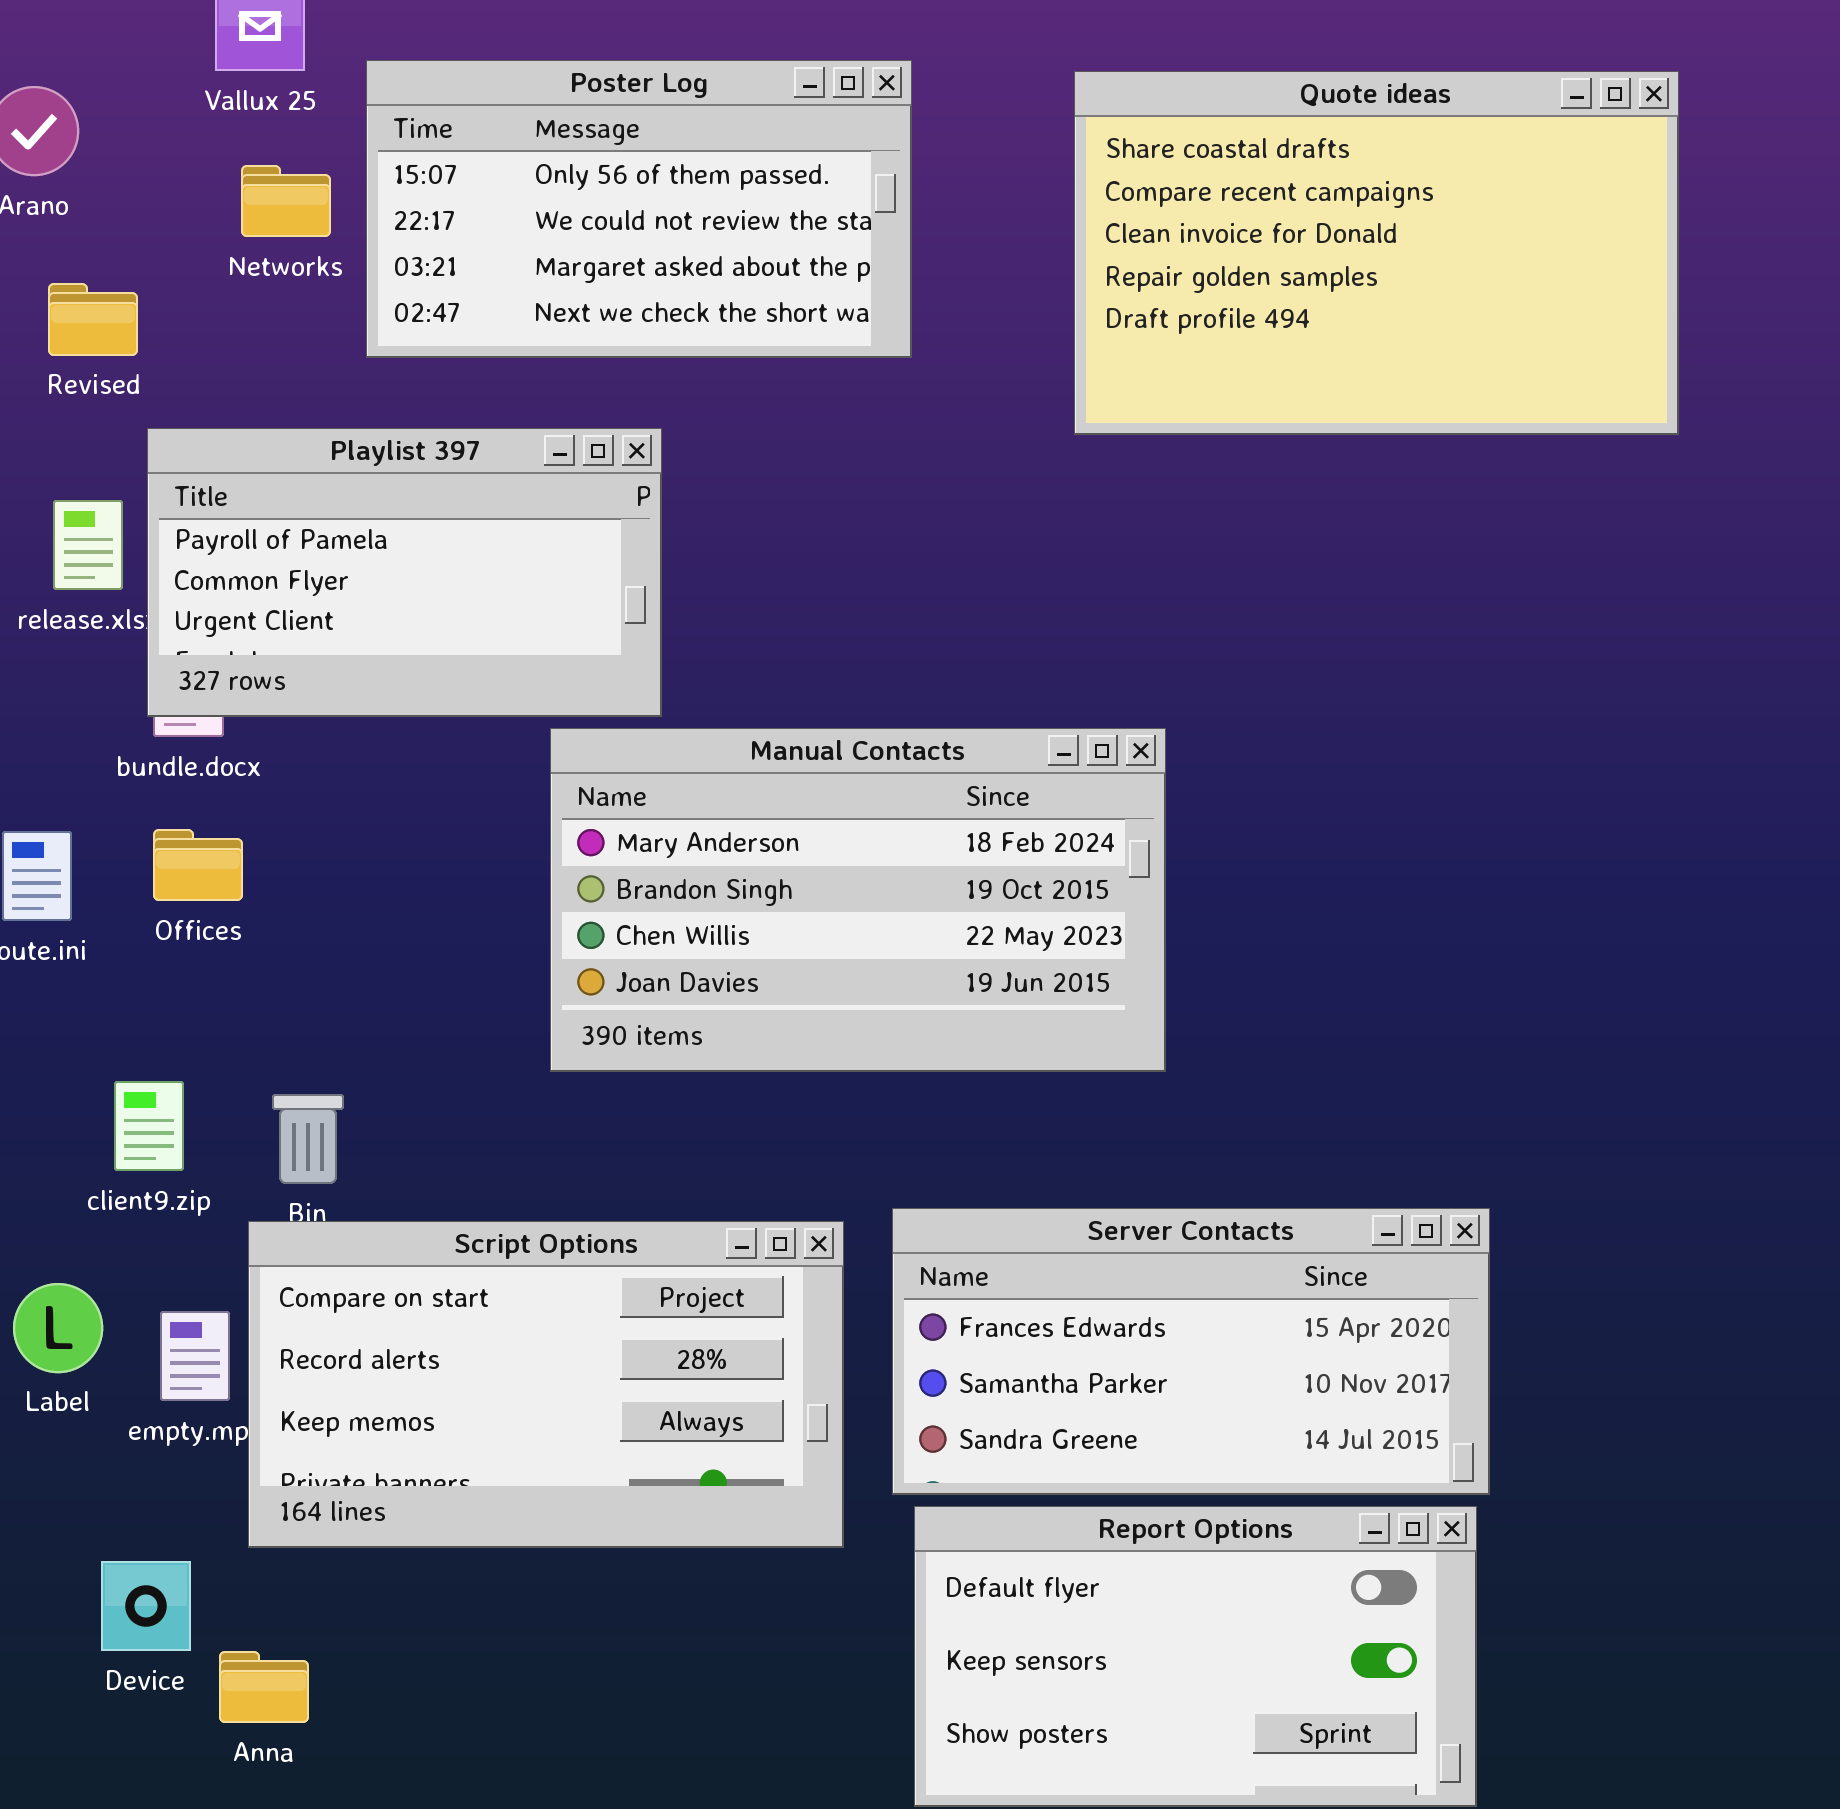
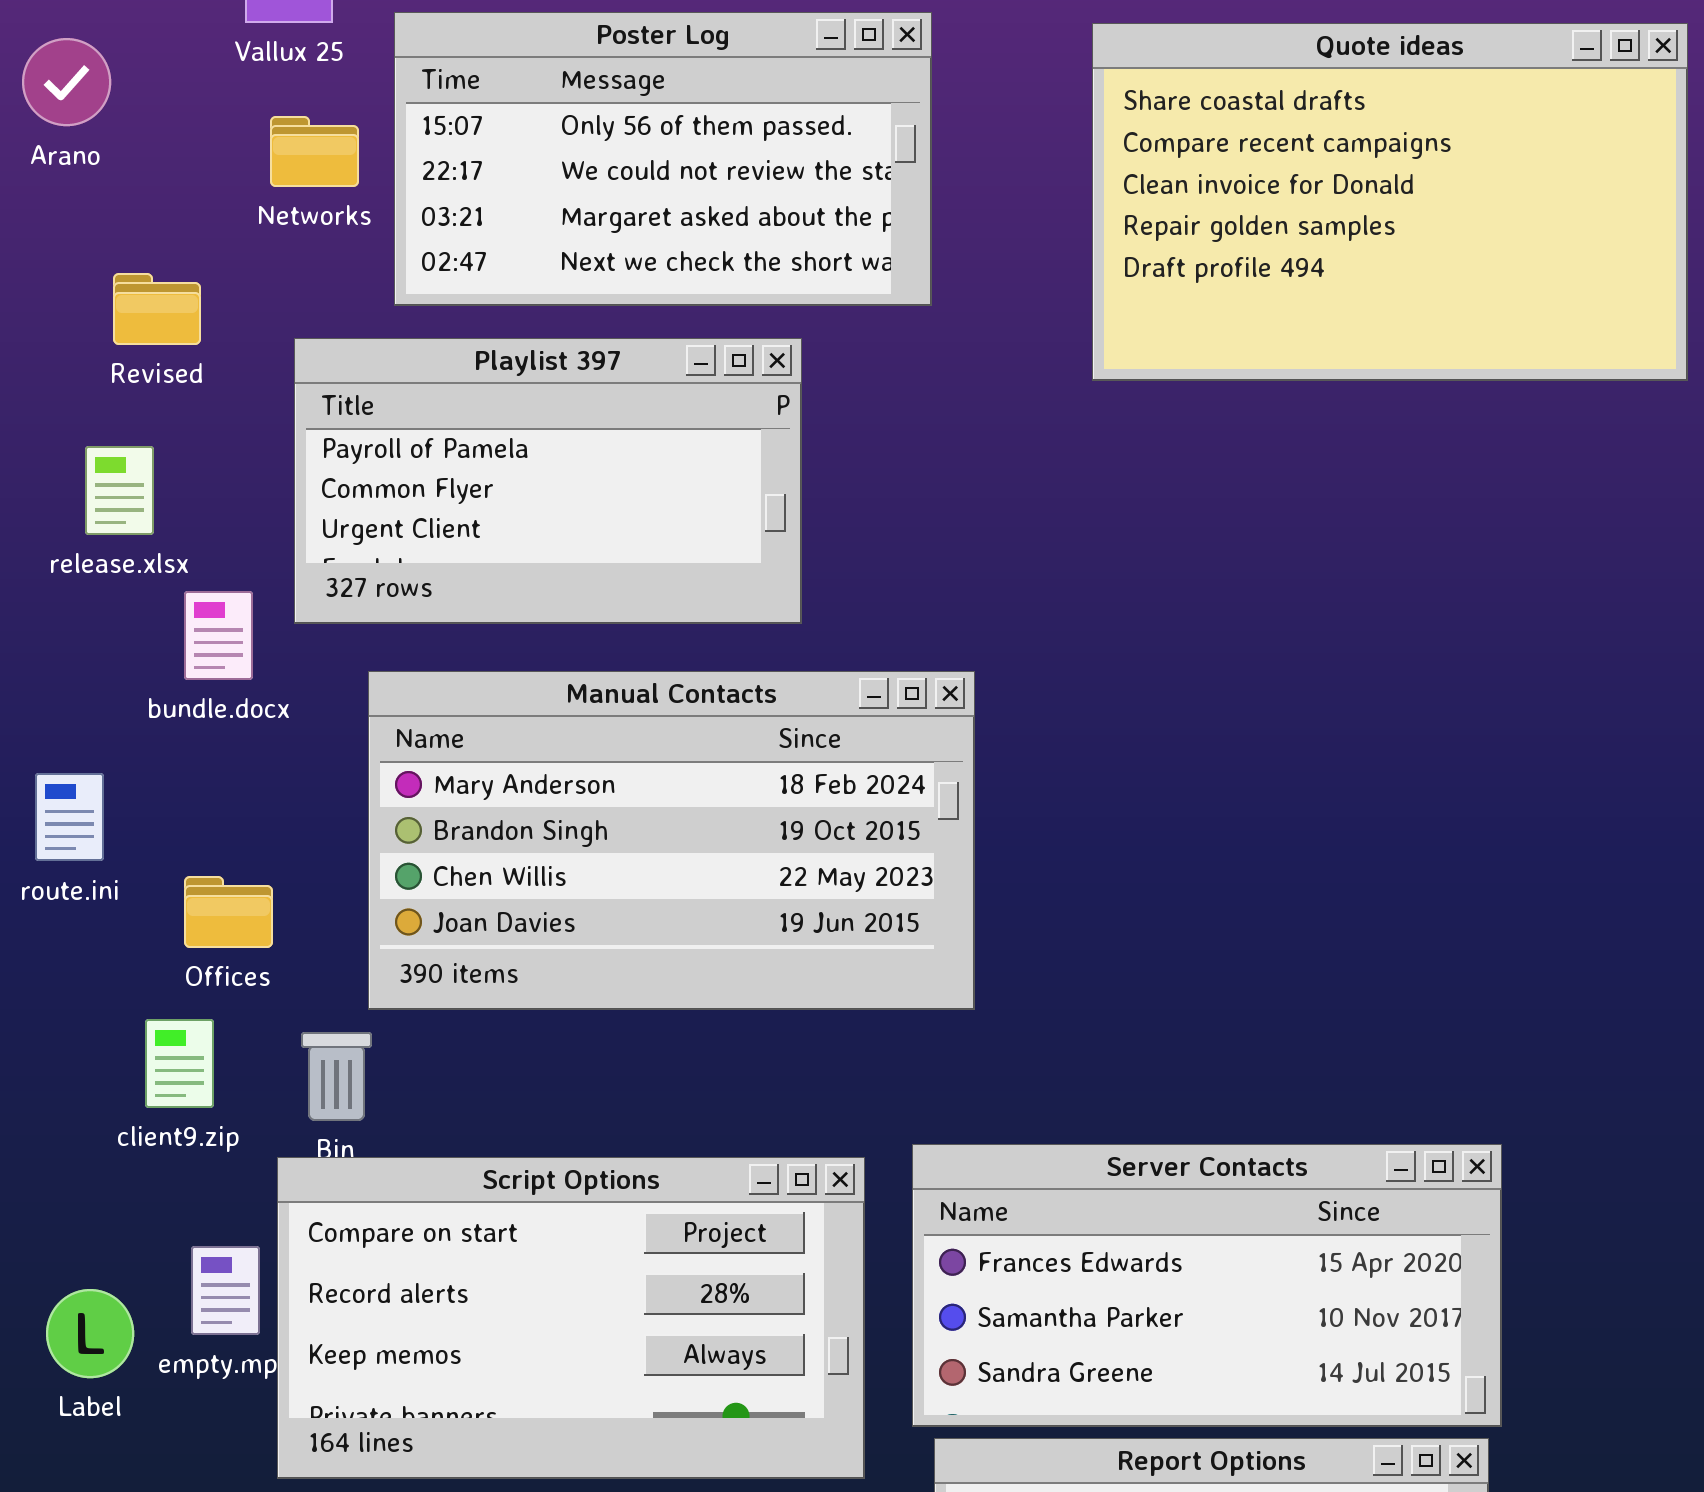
Revised: [48,283,138,356] -> [113,273,201,345], moved
Playlist 397: [147,428,662,717] -> [294,338,802,624], moved
Manual Contacts: [550,728,1166,1072] -> [368,671,975,1010], moved
Offices: [153,829,243,901] -> [184,876,273,948], moved
Label: [13,1283,103,1373] -> [46,1289,134,1378], moved

